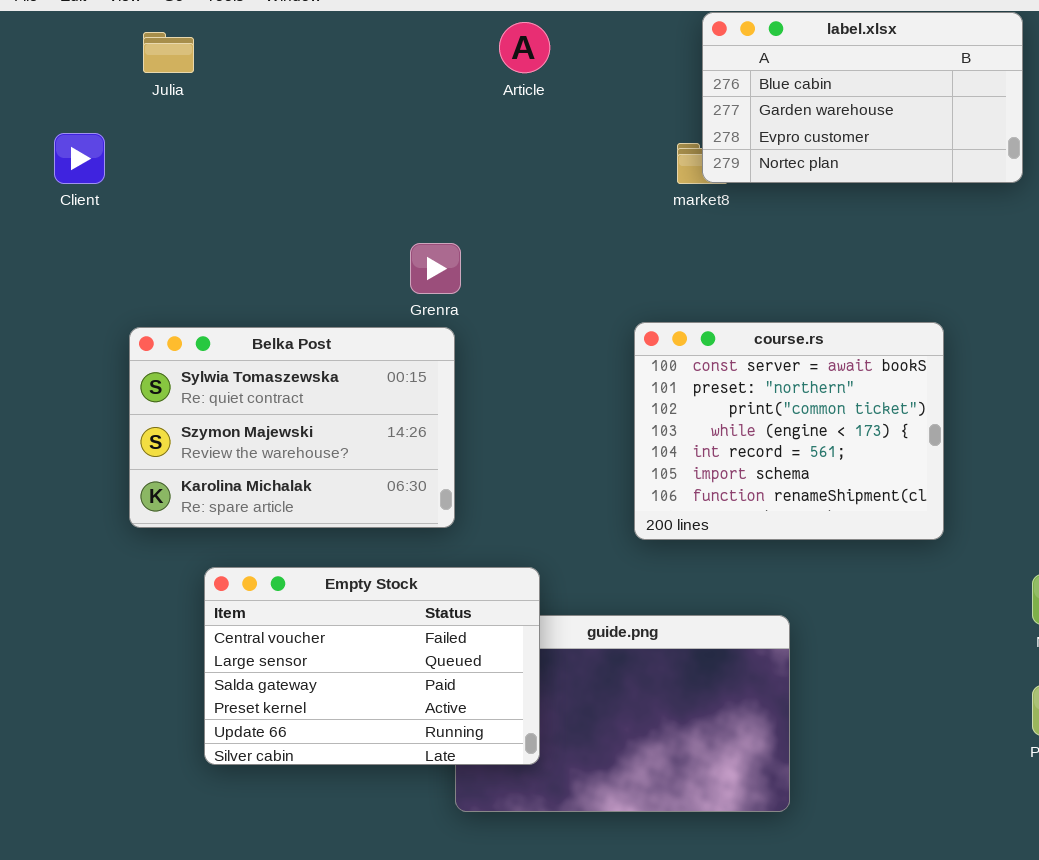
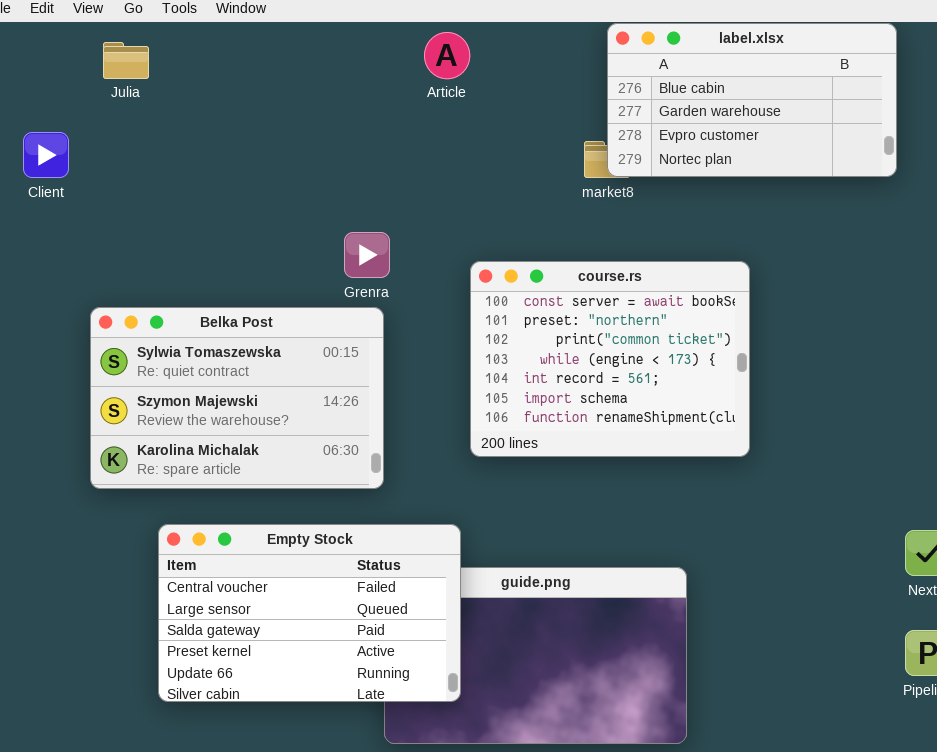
course.rs: [634,322,944,540] -> [470,261,750,457], moved

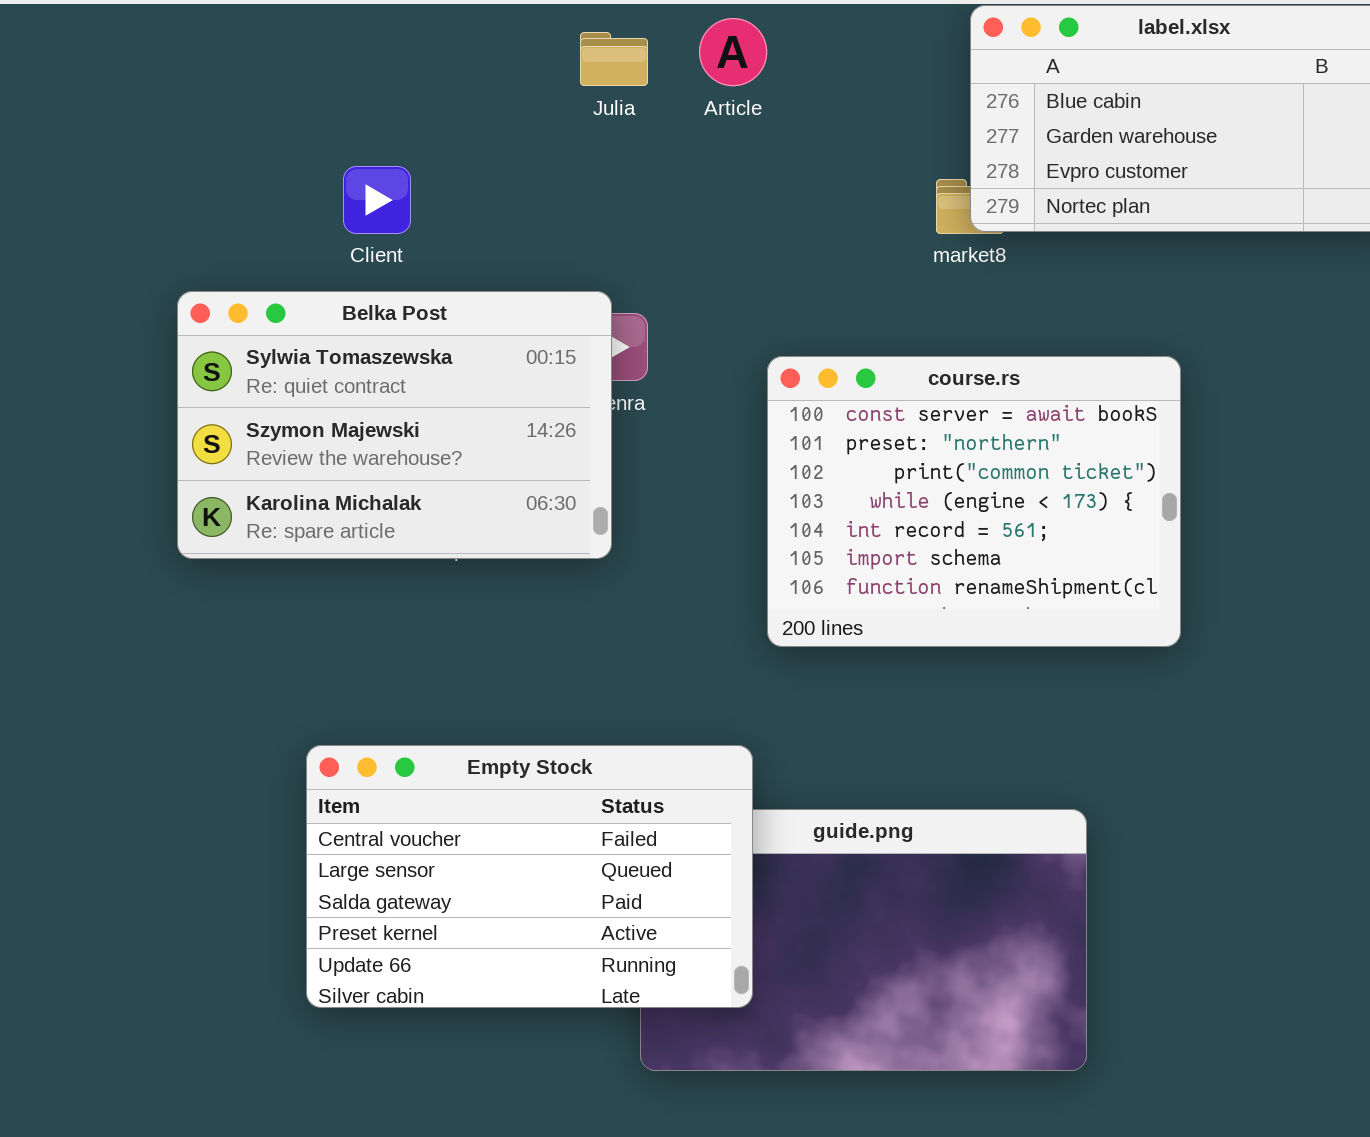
Julia: [103,42,149,79] -> [580,32,648,86], moved
Client: [23,132,69,178] -> [343,166,411,234], moved
Belka Post: [90,307,384,489] -> [177,291,612,559], moved

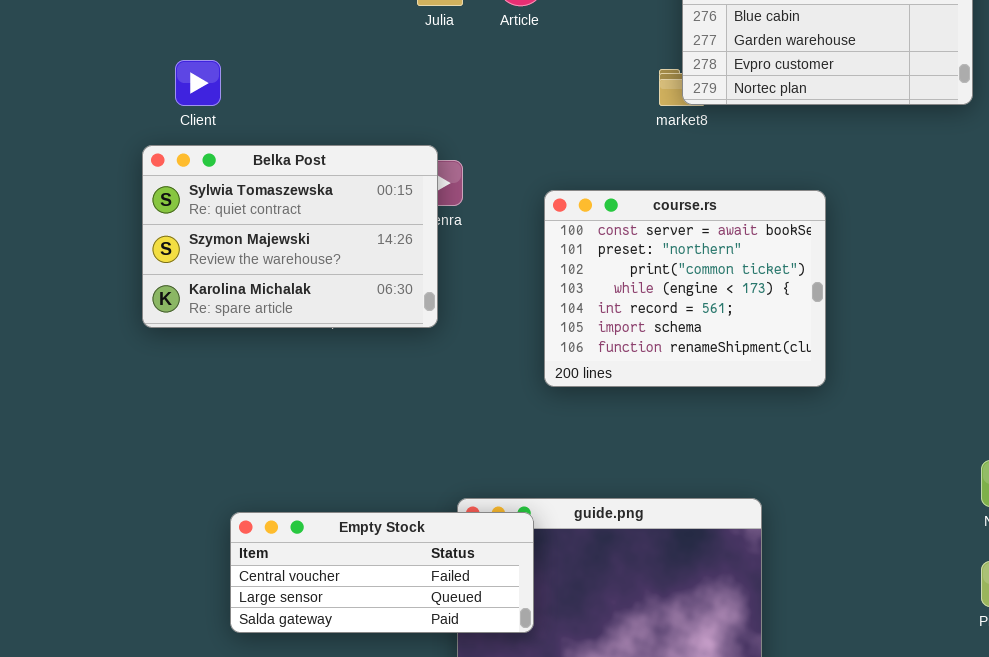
Client: [343,166,411,234] -> [175,60,221,106], moved
Empty Stock: [306,745,753,1008] -> [230,512,534,633], resized

